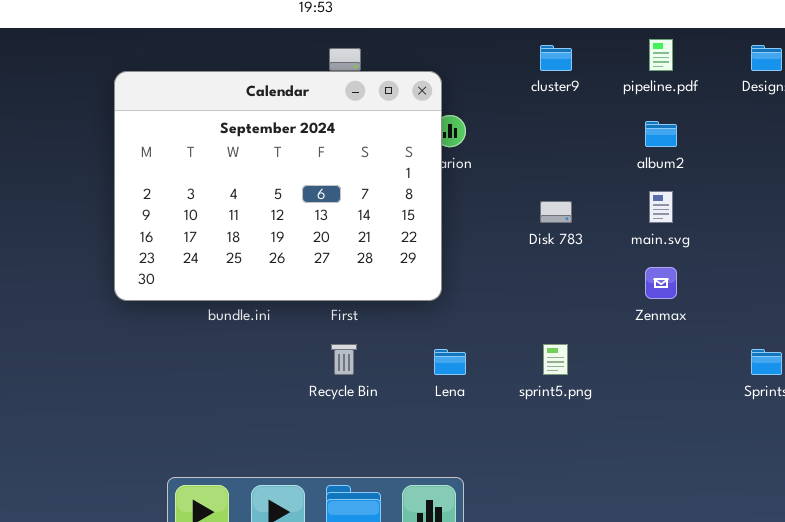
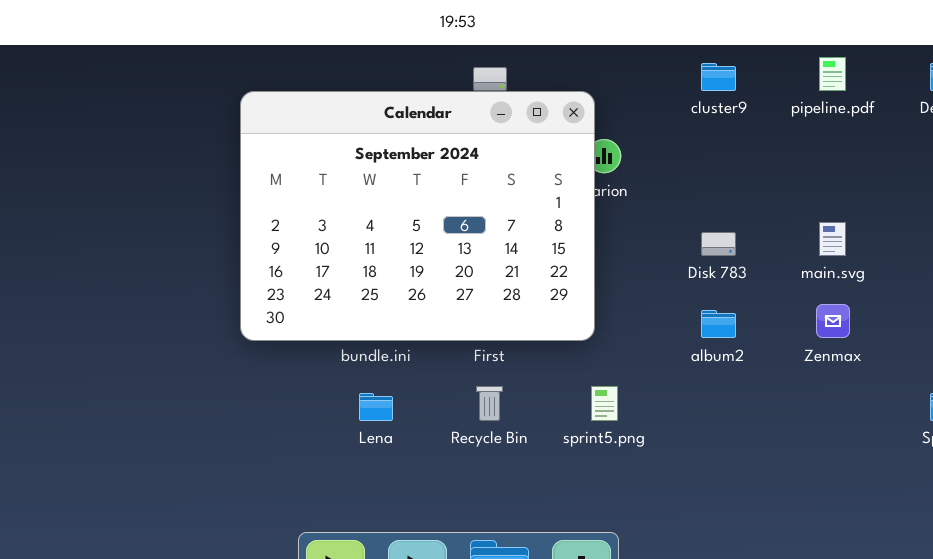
album2: [645,121,677,147] -> [701,310,736,338], moved
sprint5.png: [543,344,568,375] -> [591,386,618,421], moved
Lena: [434,349,466,375] -> [359,393,393,421], moved

